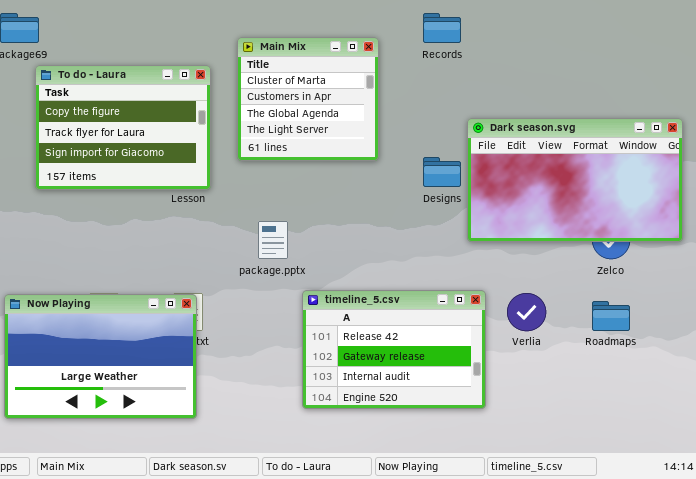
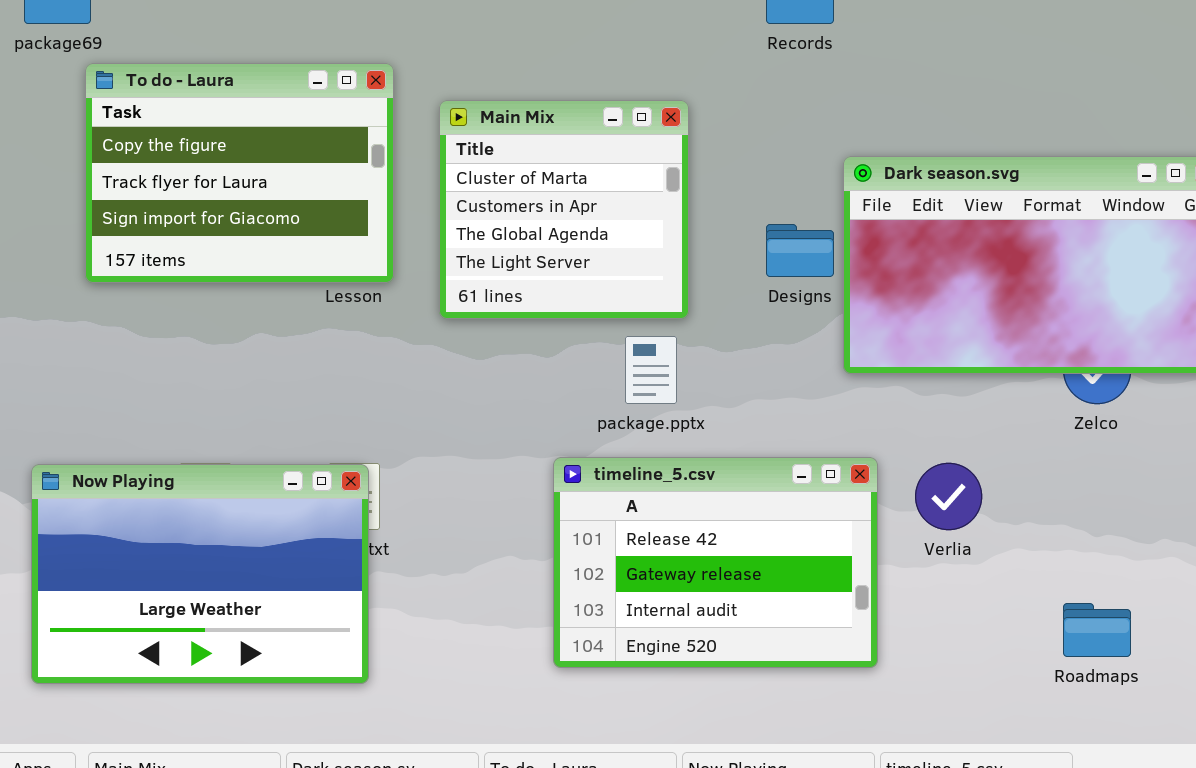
Main Mix: [237,37,379,161] -> [439,100,689,319], moved
package.pptx: [258,221,288,259] -> [625,336,677,404], moved
Roadmaps: [592,301,630,331] -> [1063,603,1131,657], moved

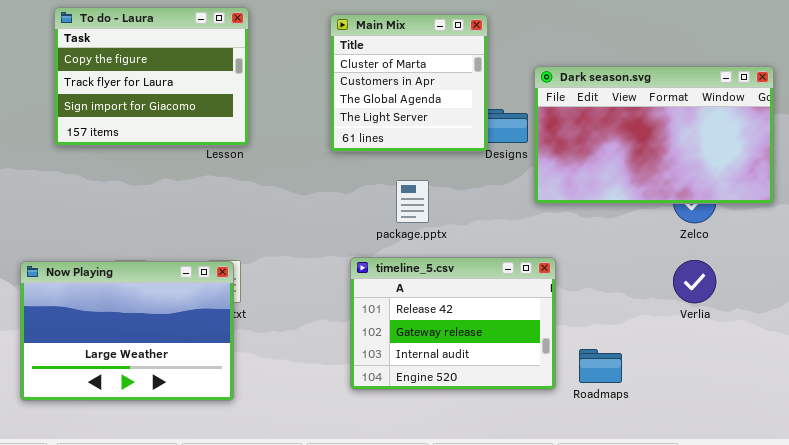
Main Mix: [439,100,689,319] -> [330,14,488,152], moved
Verlia: [915,463,982,530] -> [673,260,716,303], moved
Roadmaps: [1063,603,1131,657] -> [579,349,622,383], moved

